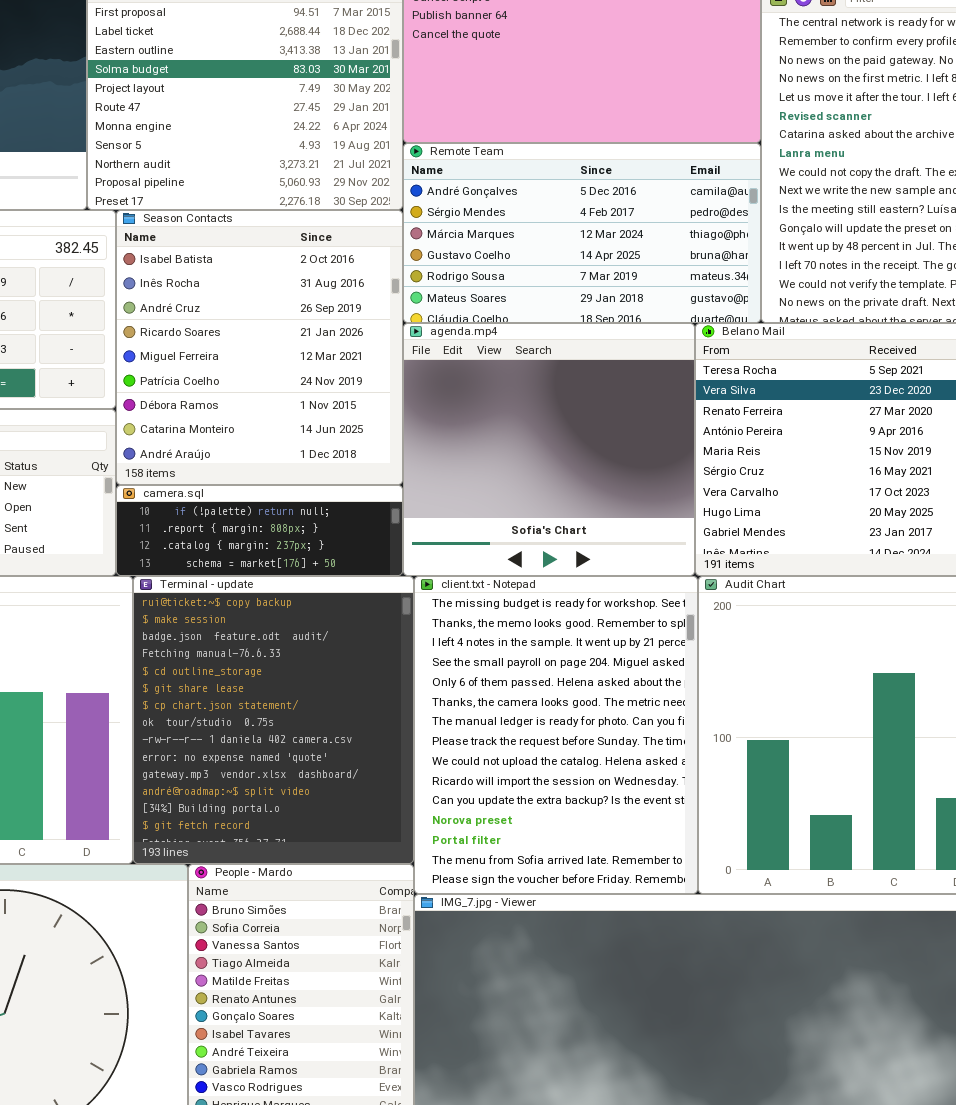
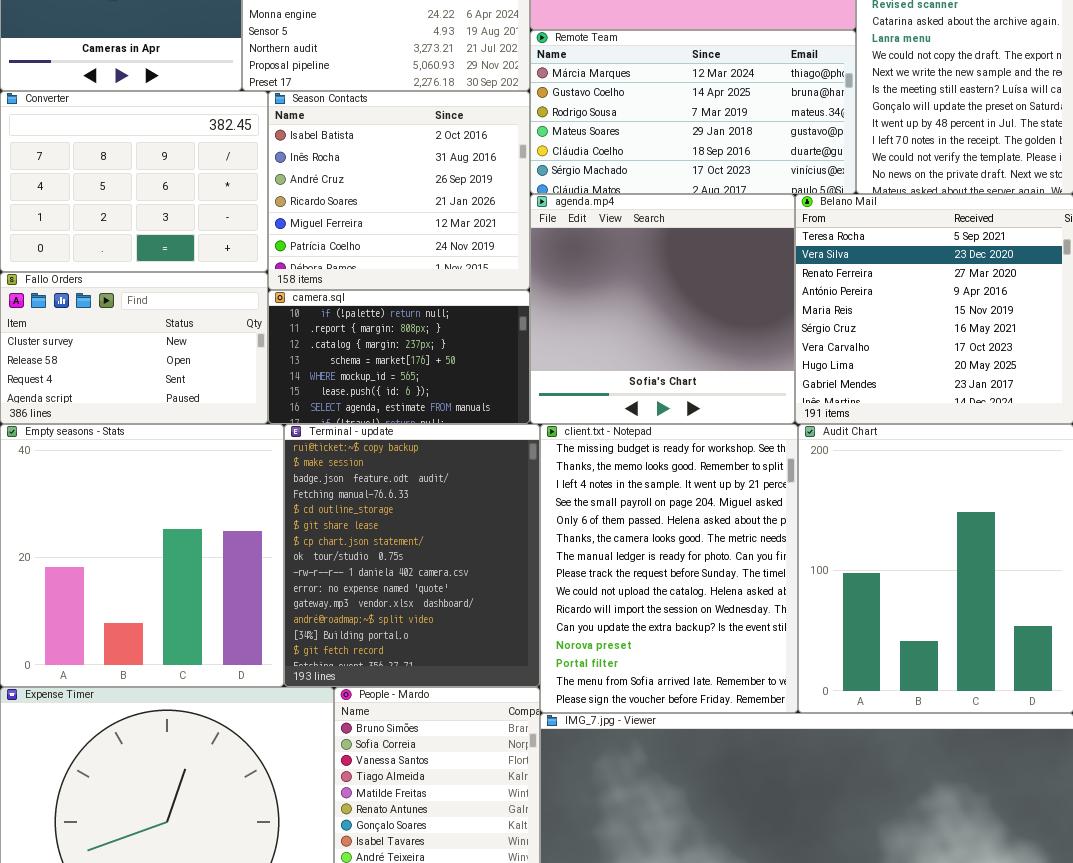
Remote Team: [403,143,761,323] -> [530,30,856,194], scrolled down 2 rows
Season Contacts: [116,210,403,485] -> [268,91,530,290], resized
camera.sql: [116,485,403,576] -> [268,290,530,424], resized

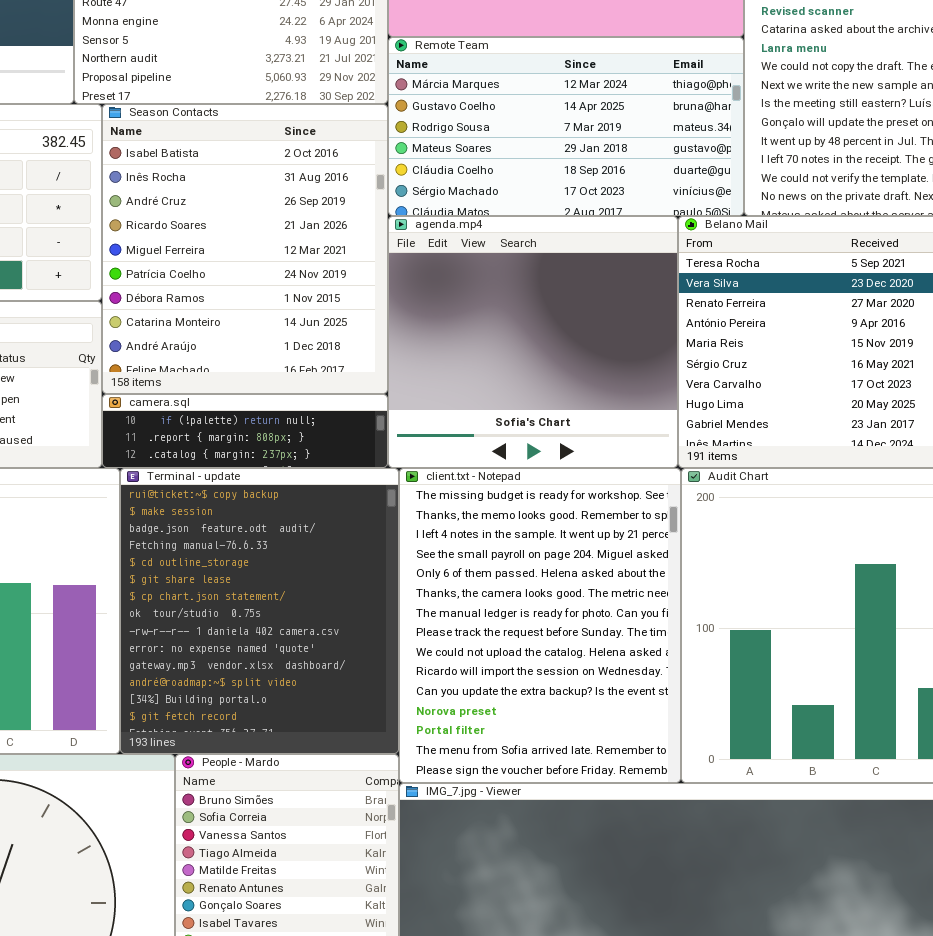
Season Contacts: [268,91,530,290] -> [102,104,388,394], resized
camera.sql: [268,290,530,424] -> [102,394,388,468], resized

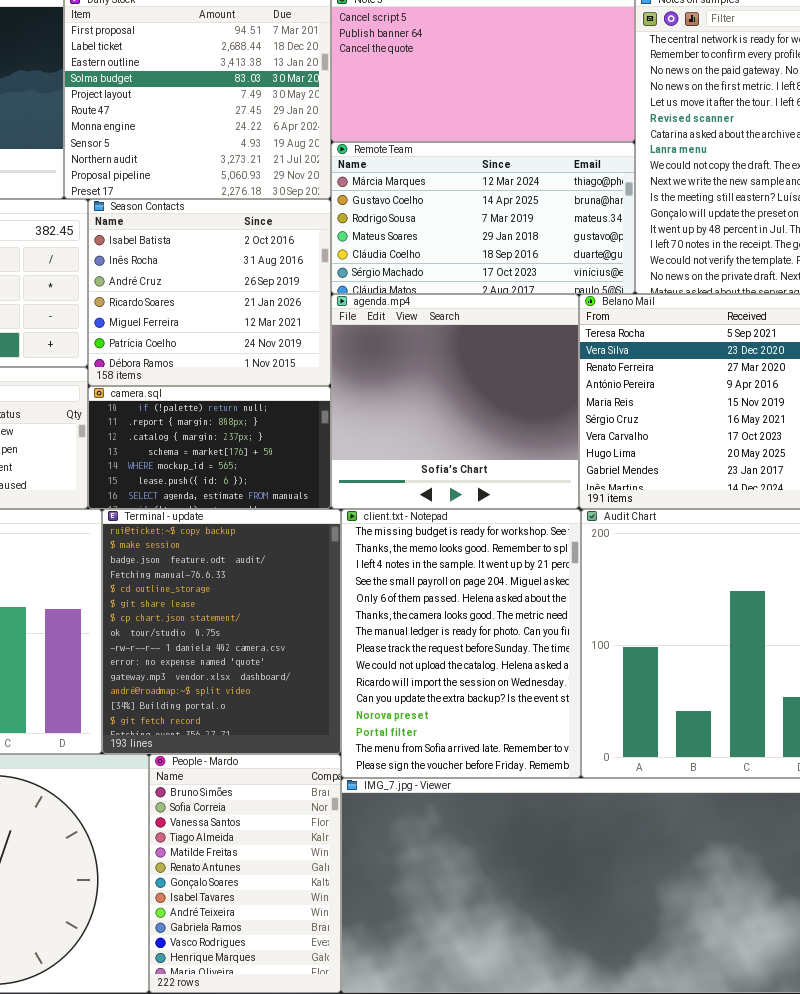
Season Contacts: [102,104,388,394] -> [88,199,331,386], resized
camera.sql: [102,394,388,468] -> [88,386,331,509], resized

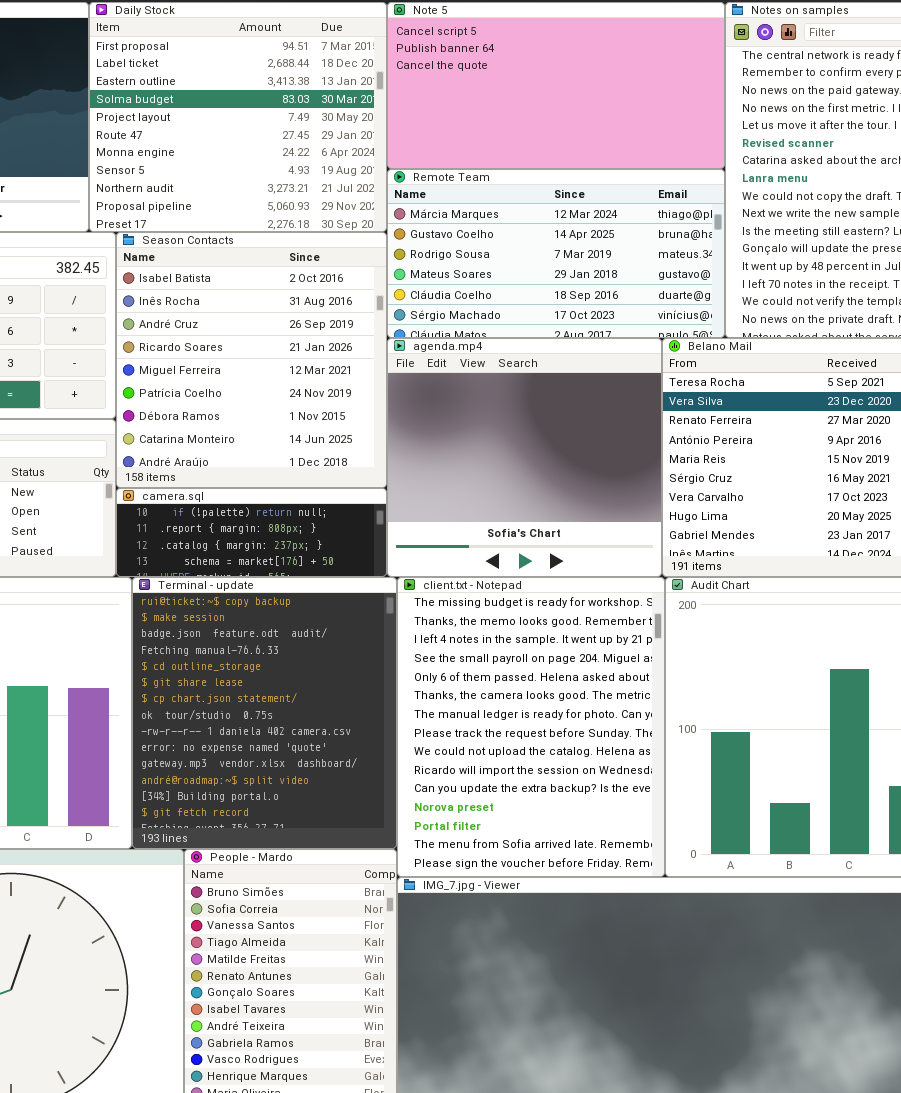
Season Contacts: [88,199,331,386] -> [116,232,387,488], resized
camera.sql: [88,386,331,509] -> [116,488,387,577], resized

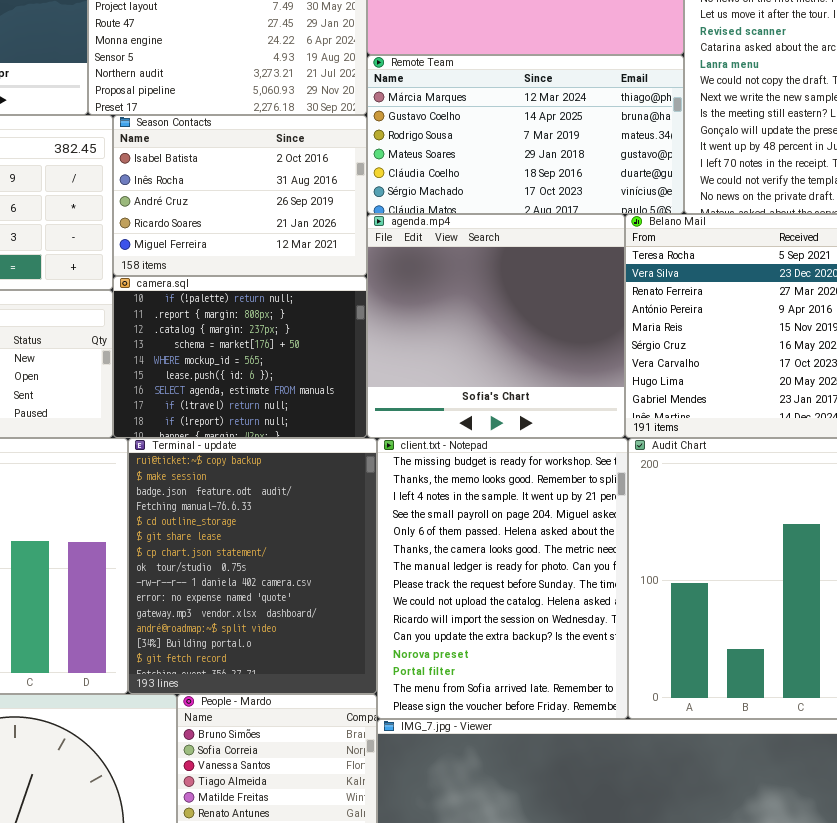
Season Contacts: [116,232,387,488] -> [113,115,367,276], resized
camera.sql: [116,488,387,577] -> [113,276,367,438], resized

